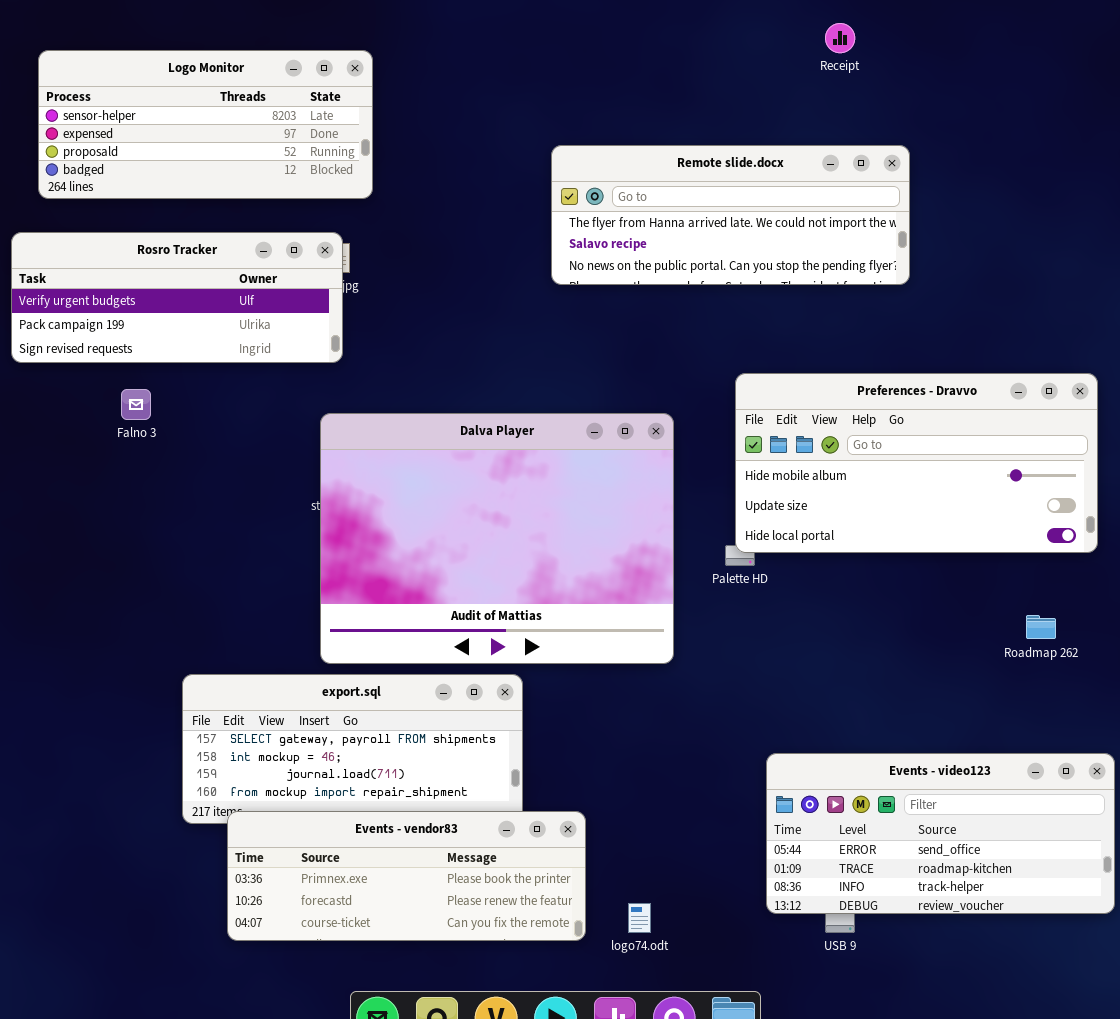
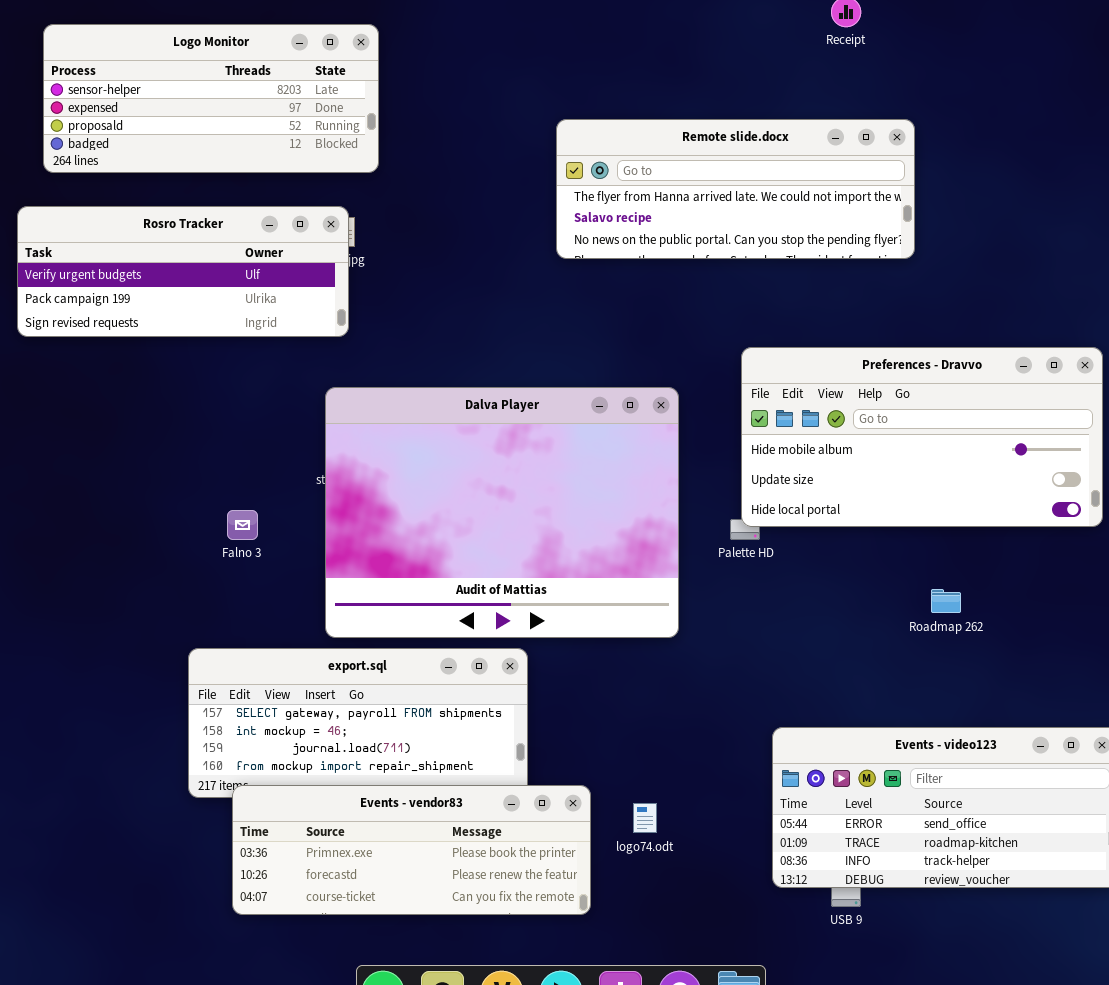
Falno 3: [121,389,151,420] -> [227,510,258,540], moved
Roadmap 262: [1026,615,1056,639] -> [931,589,961,613], moved
logo74.odt: [628,903,651,933] -> [633,803,657,833], moved

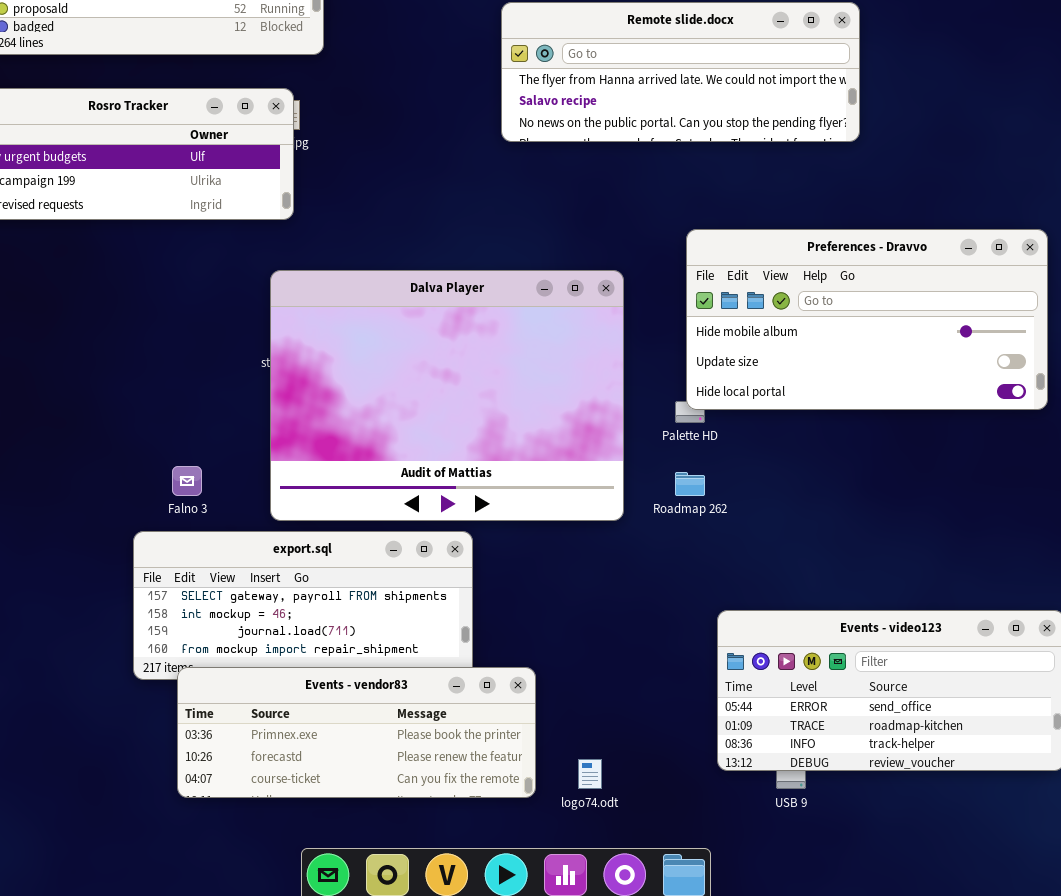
Falno 3: [227,510,258,540] -> [172,466,202,496], moved
Roadmap 262: [931,589,961,613] -> [675,472,705,496], moved
logo74.odt: [633,803,657,833] -> [578,759,602,789], moved

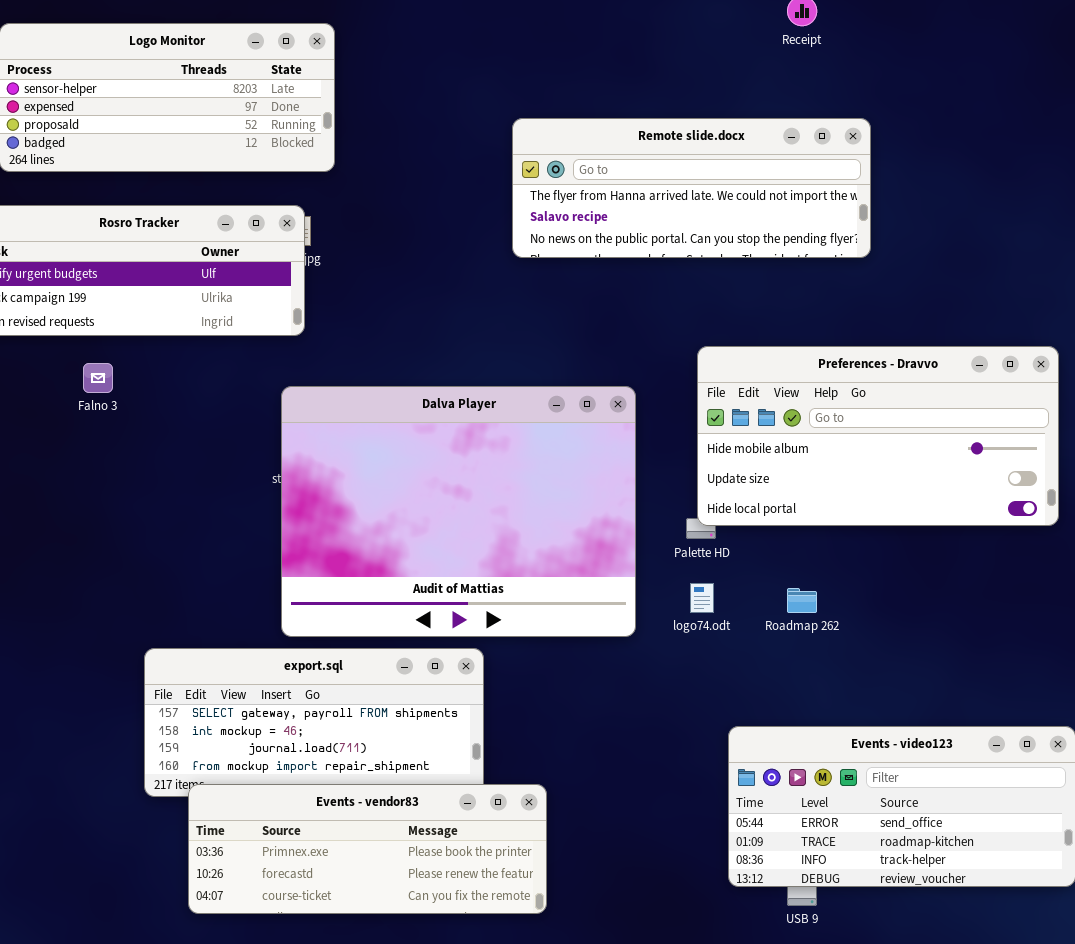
Falno 3: [172,466,202,496] -> [83,363,113,393], moved
Roadmap 262: [675,472,705,496] -> [787,588,817,613], moved
logo74.odt: [578,759,602,789] -> [690,583,714,613], moved

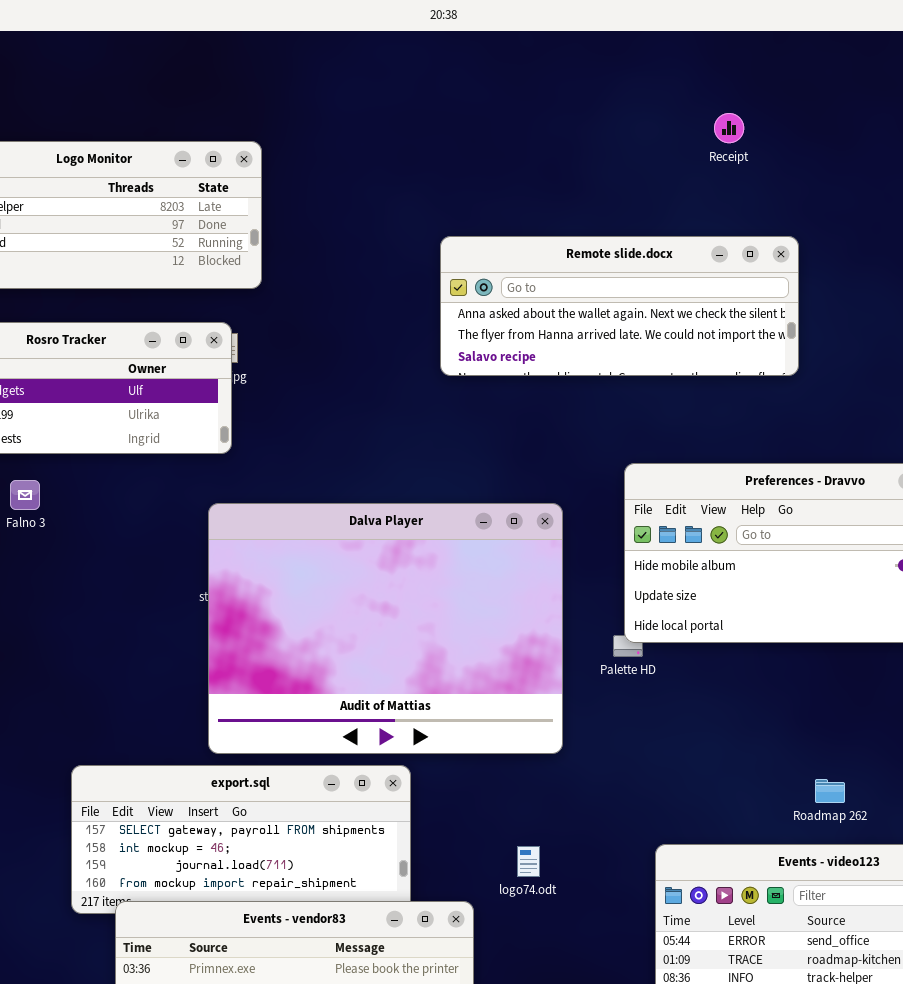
Remote slide.docx: [512,118,871,258] -> [440,236,799,376], scrolled up 1 row
logo74.odt: [690,583,714,613] -> [517,846,540,877], moved
Roadmap 262: [787,588,817,613] -> [815,779,845,803], moved

